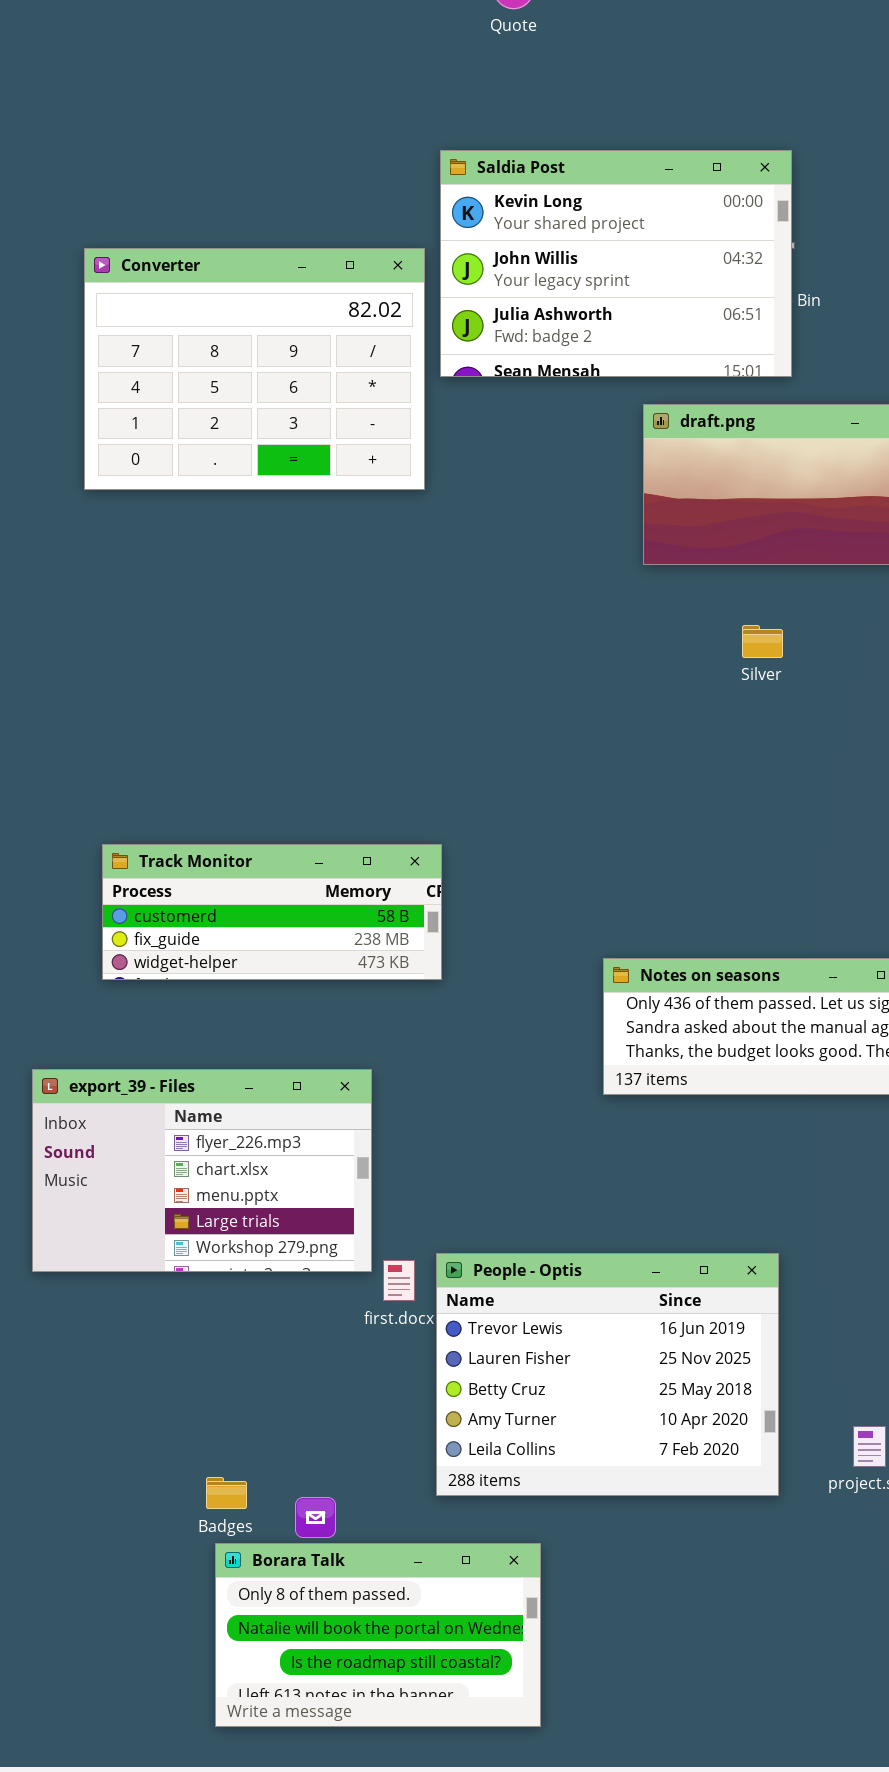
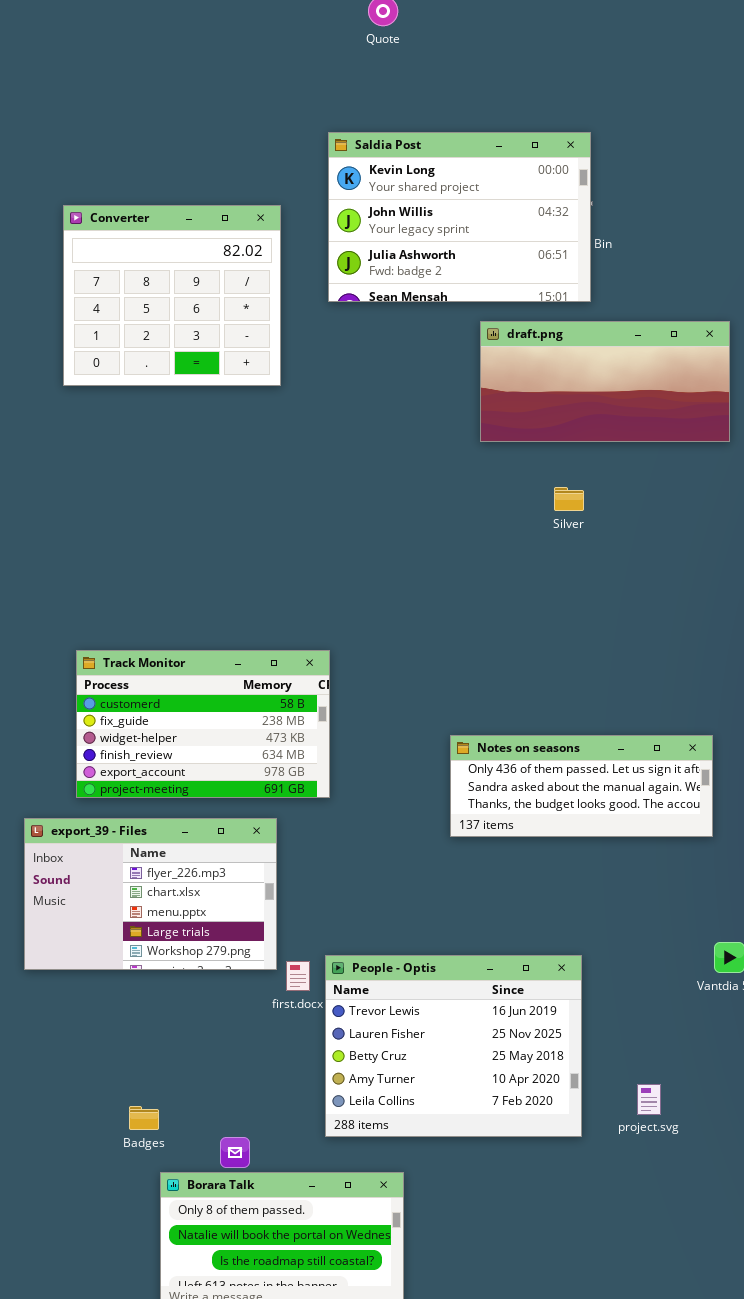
Converter: [84,248,425,490] -> [63,205,281,386], resized
Track Monitor: [102,844,442,980] -> [76,650,330,798], resized
Badges: [206,1477,247,1509] -> [129,1106,159,1130], moved

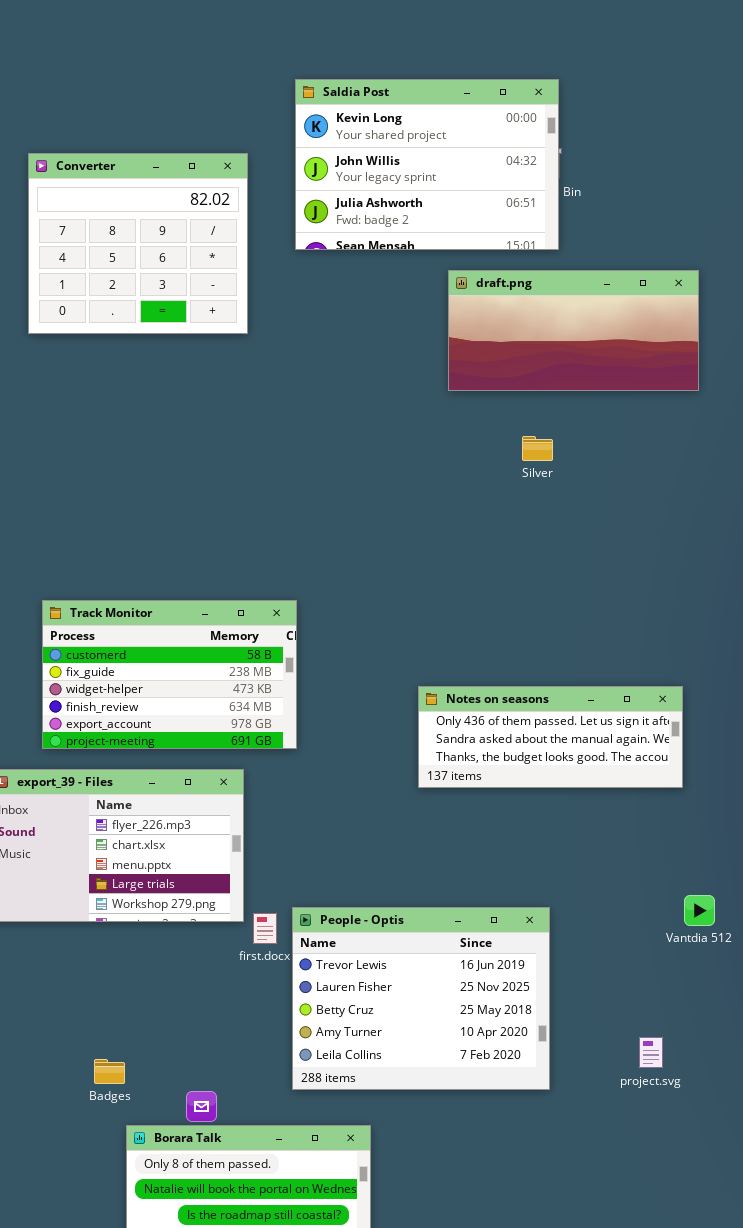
project.svg: [637,1084,661,1115] -> [639,1037,663,1068], moved

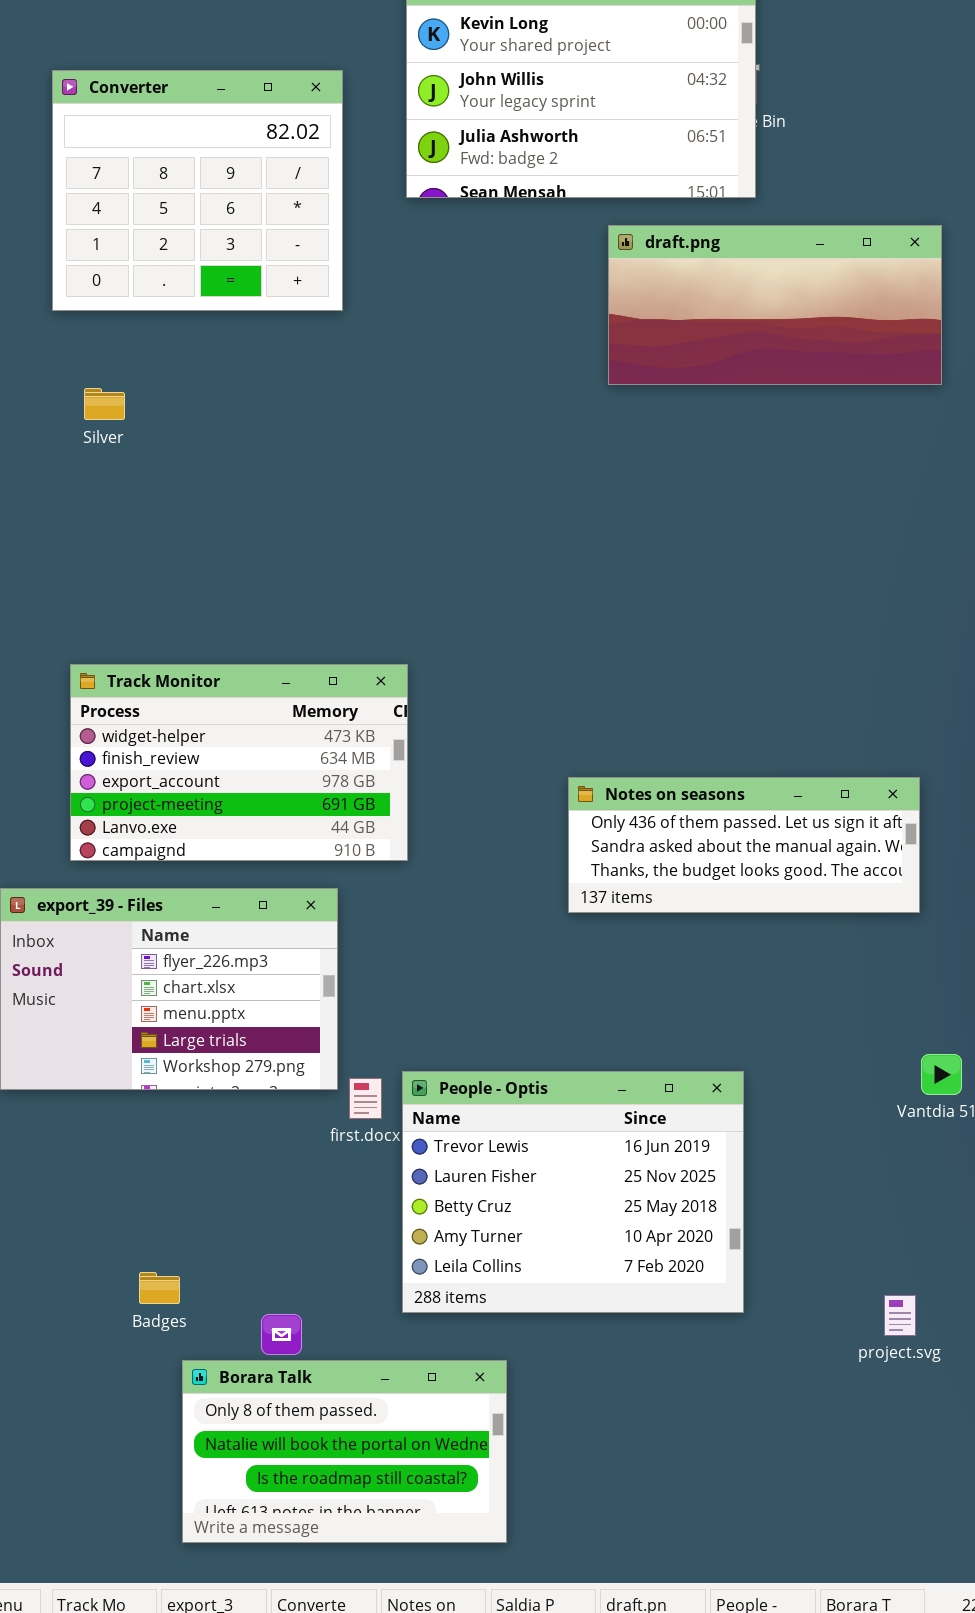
Silver: [522,436,553,461] -> [84,388,125,420], moved
Track Monitor: [42,600,297,749] -> [70,664,408,861], scrolled down 2 rows
project.svg: [639,1037,663,1068] -> [884,1295,916,1336], moved

